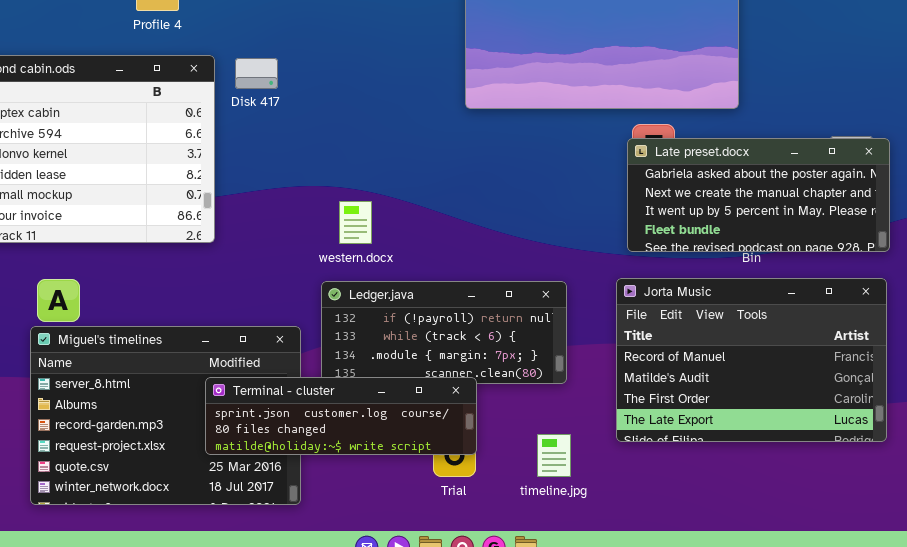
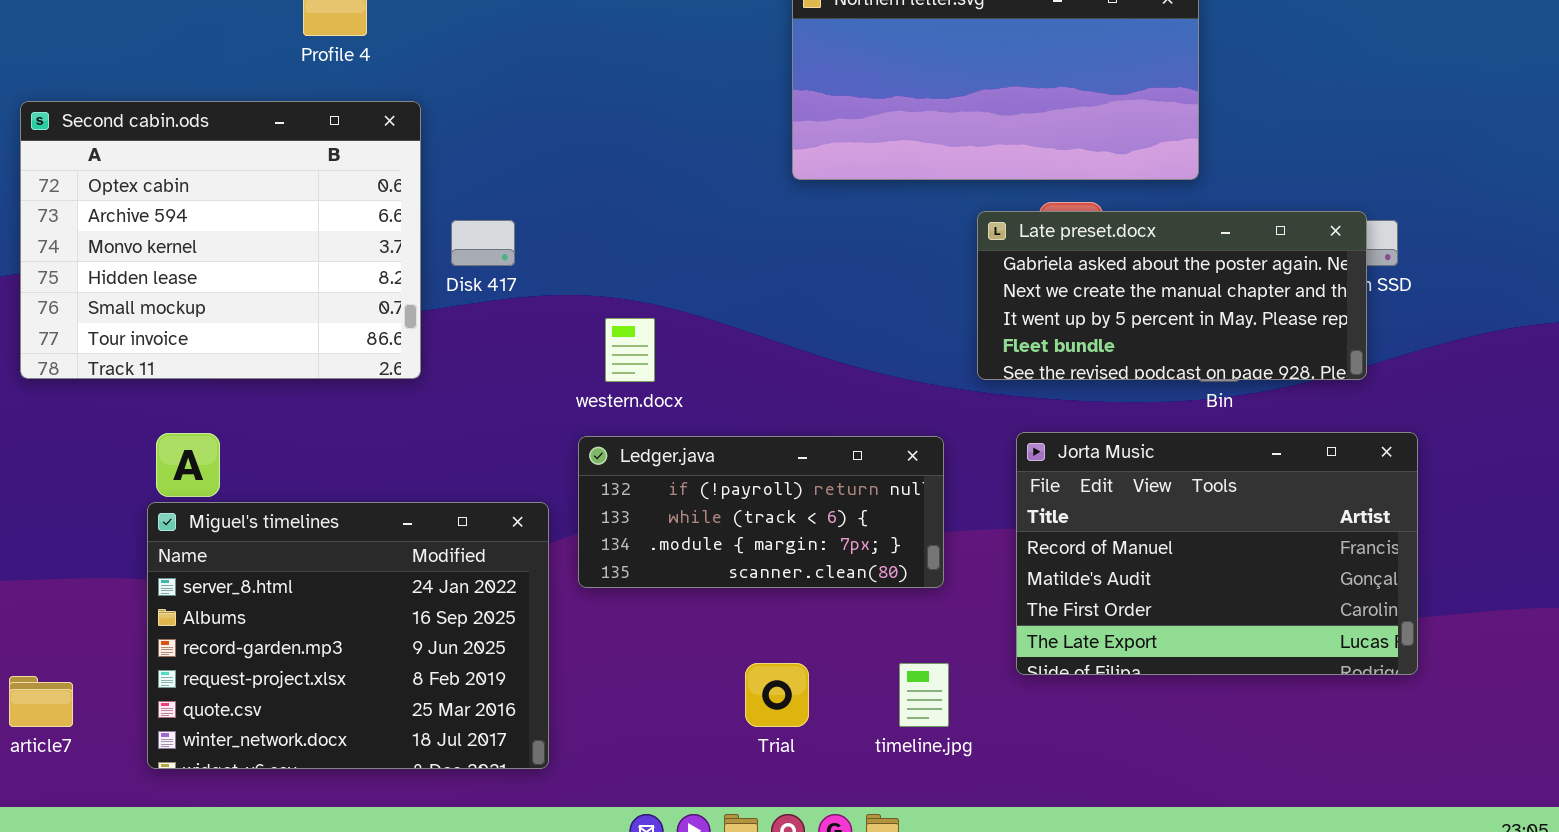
Disk 417: [235,58,278,89] -> [451,220,515,266], moved
Late preset.docx: [627,138,890,252] -> [977,211,1367,380], moved
Terminal - cluster: [205,377,477,455] -> none, closed

